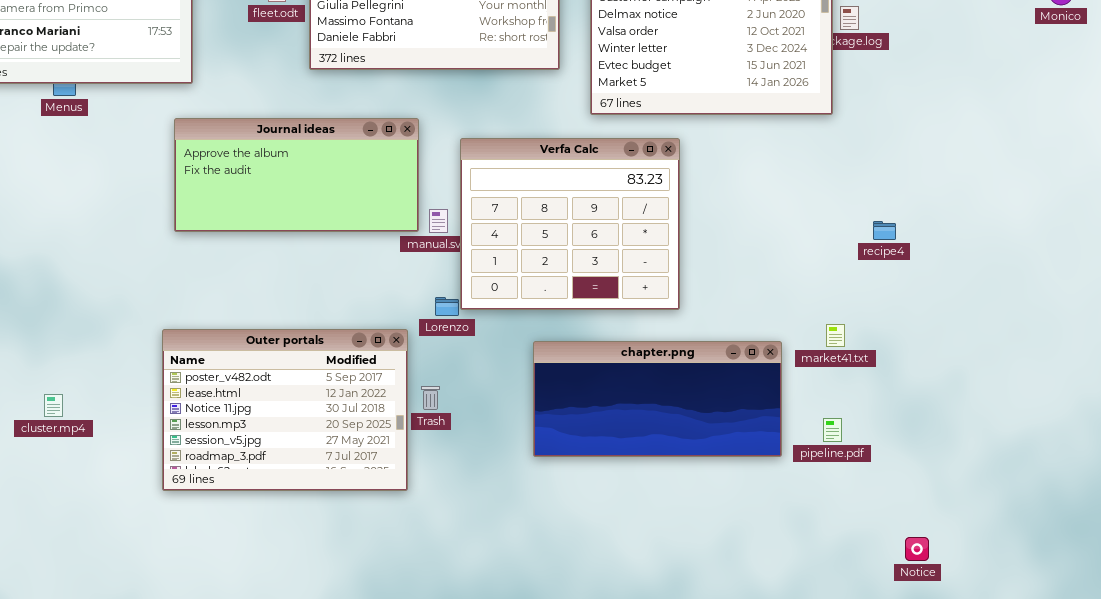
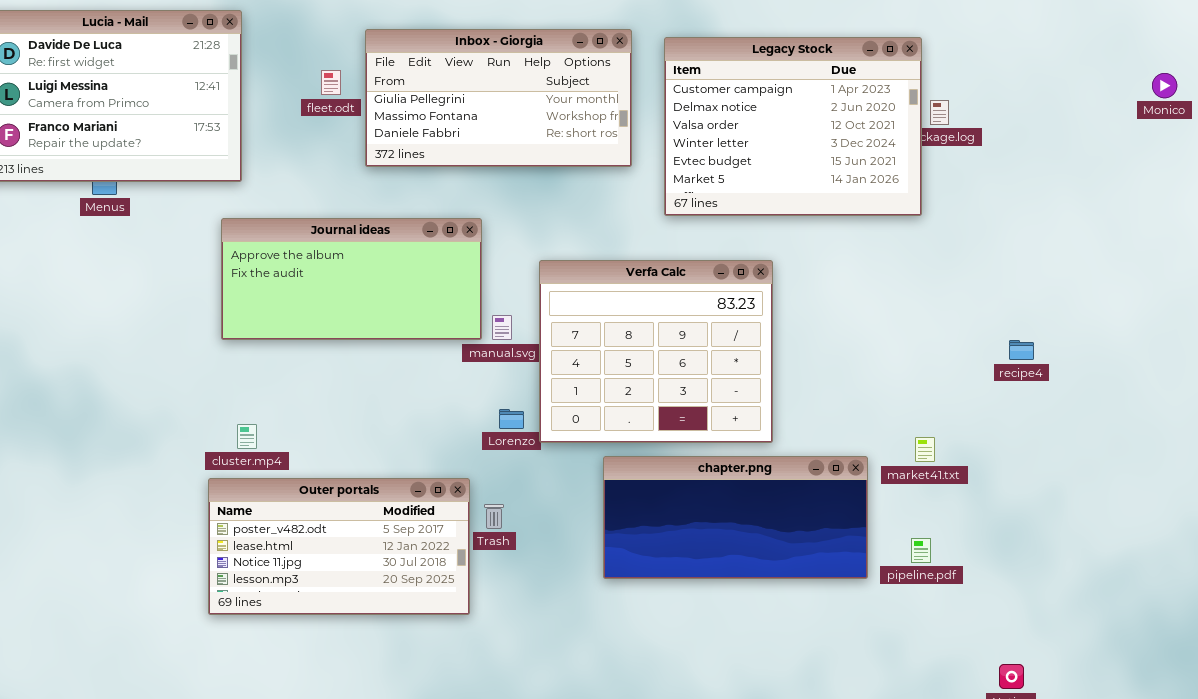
Verfa Calc: [460,138,680,310] -> [539,260,773,443], moved
recipe4: [873,221,896,240] -> [1009,340,1034,360], moved
Outer portals: [162,329,408,491] -> [208,478,470,615], resized
cluster.mp4: [44,394,63,417] -> [237,424,257,449], moved

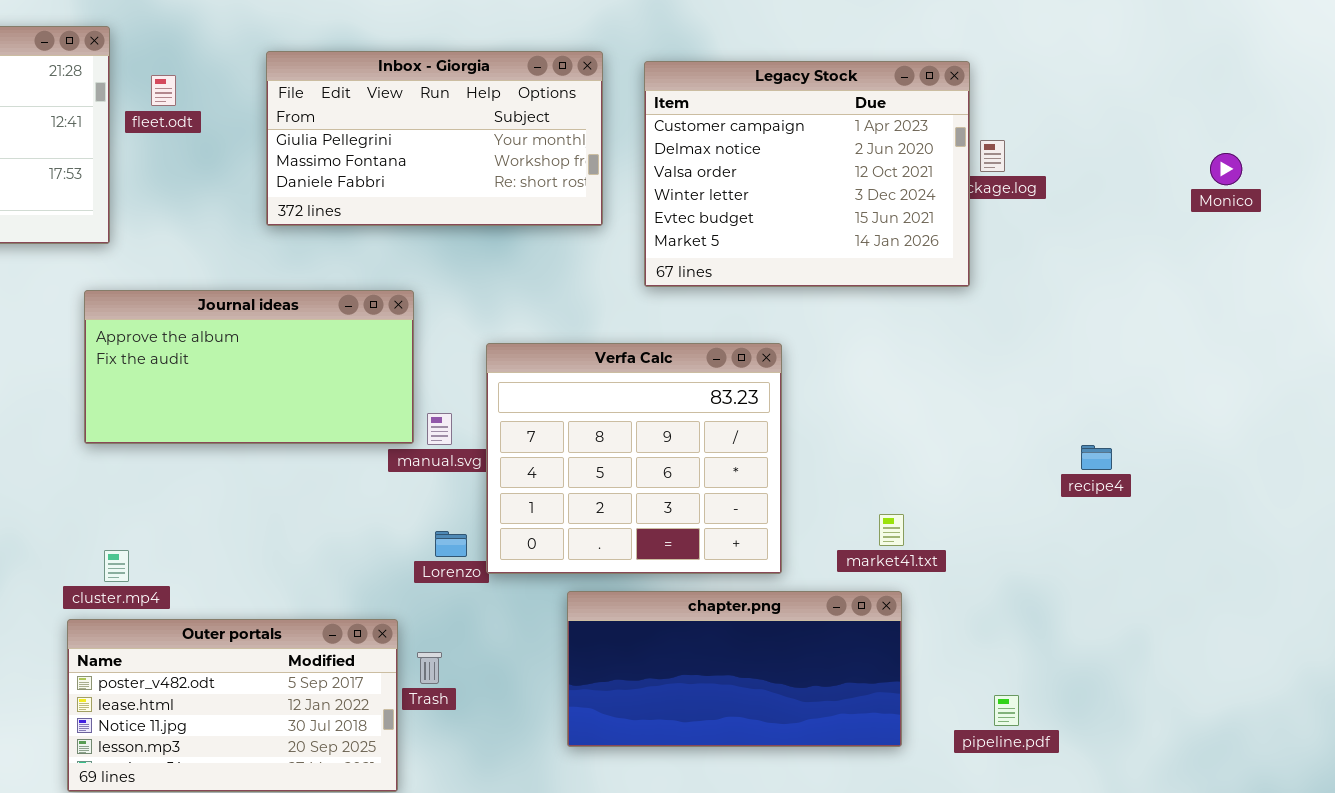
fleet.odt: [321,70,341,95] -> [151,75,176,106], moved
Monico: [1152,73,1177,98] -> [1210,153,1242,185], moved
market41.txt: [915,437,935,462] -> [879,514,904,546], moved
pipeline.pdf: [911,538,931,563] -> [994,695,1019,726], moved

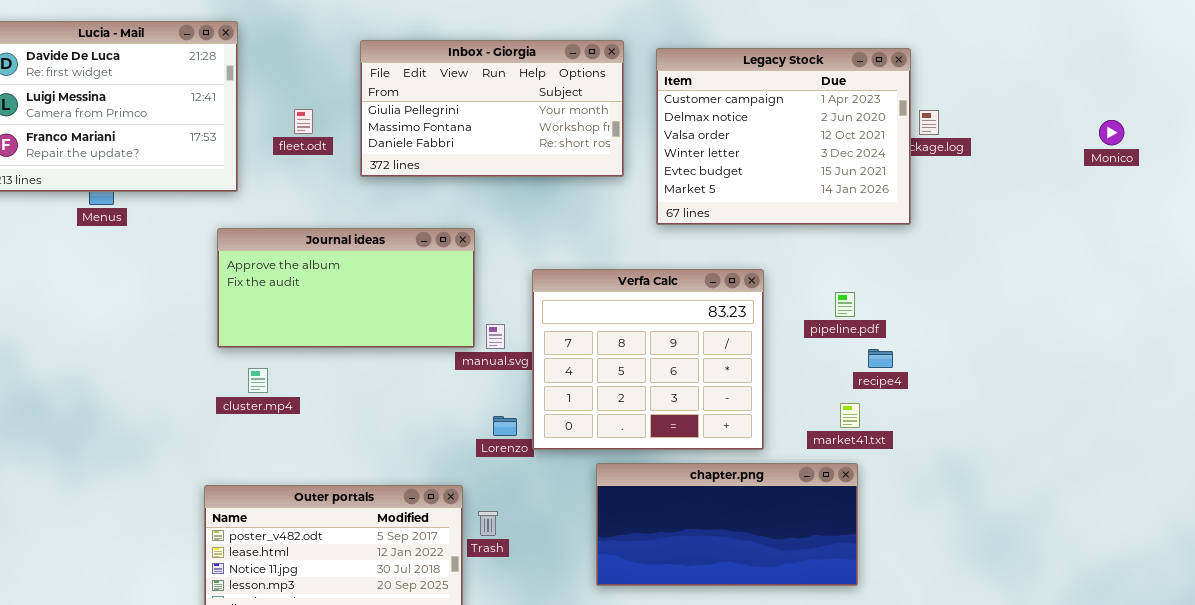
fleet.odt: [151,75,176,106] -> [294,109,313,134], moved
recipe4: [1081,445,1112,470] -> [868,349,893,368], moved
cluster.mp4: [104,550,129,582] -> [248,368,268,393], moved
pipeline.pdf: [994,695,1019,726] -> [835,292,855,317], moved

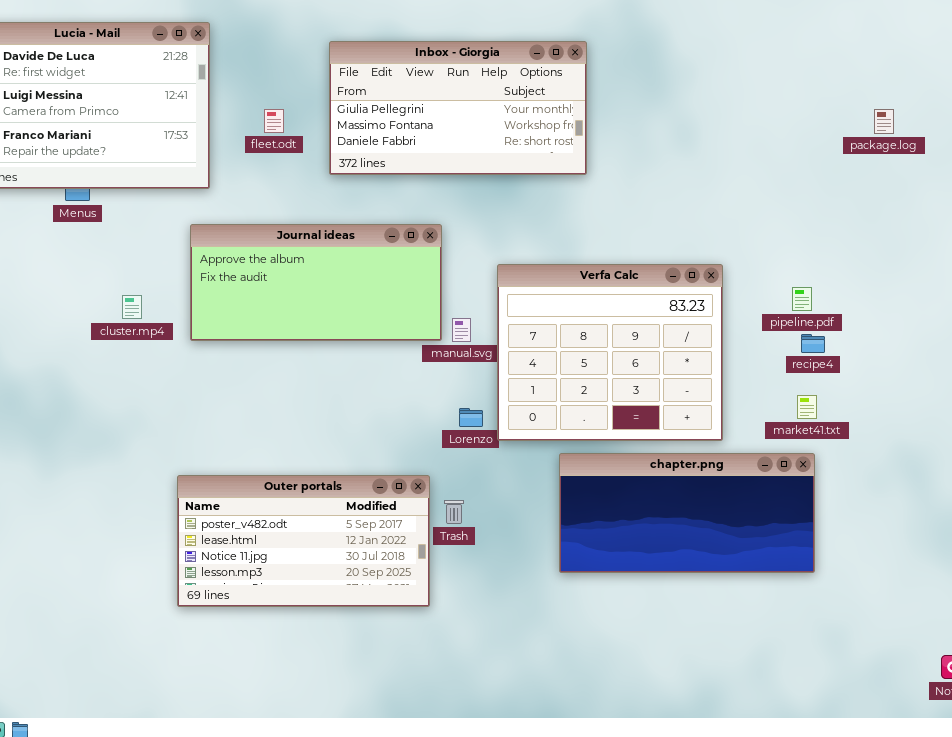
Legacy Stock: [656,48,911,225] -> none, closed
recipe4: [868,349,893,368] -> [801,334,825,353], moved
cluster.mp4: [248,368,268,393] -> [122,295,142,319], moved

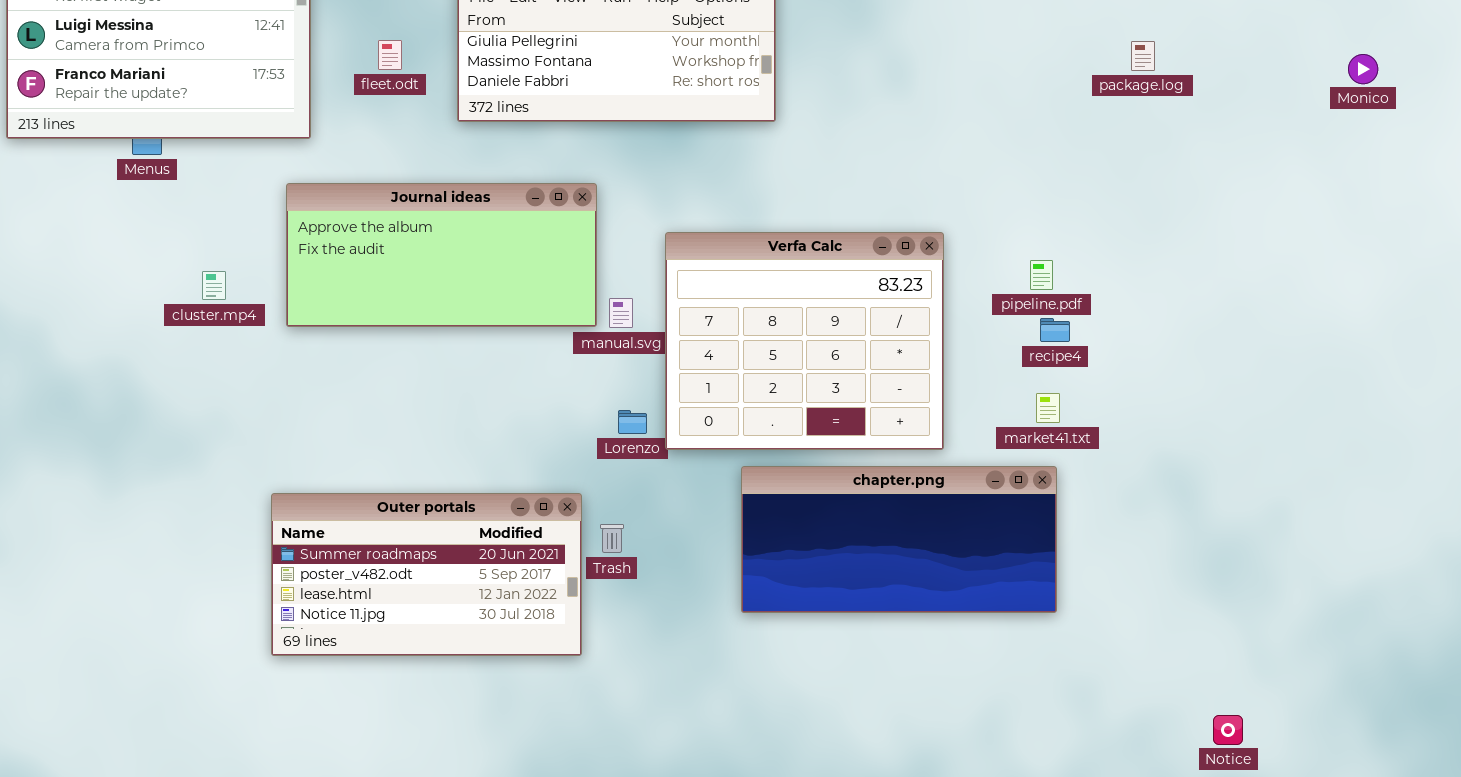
Outer portals: [177,475,430,607] -> [271,493,582,656], scrolled up 1 row

